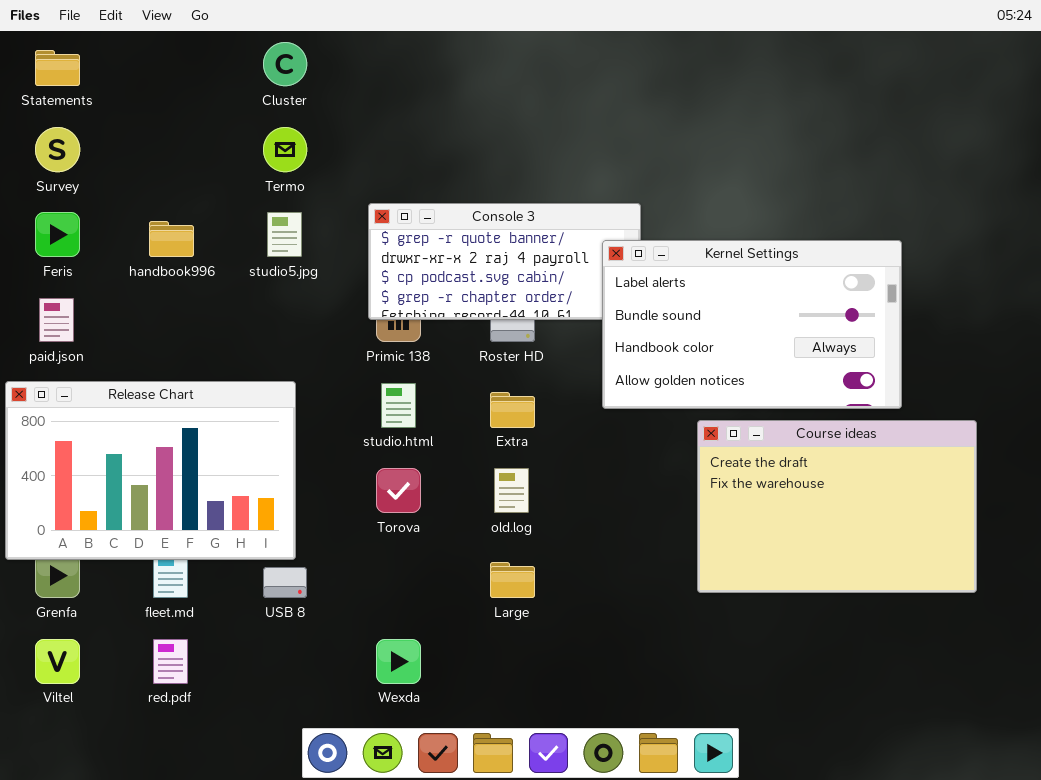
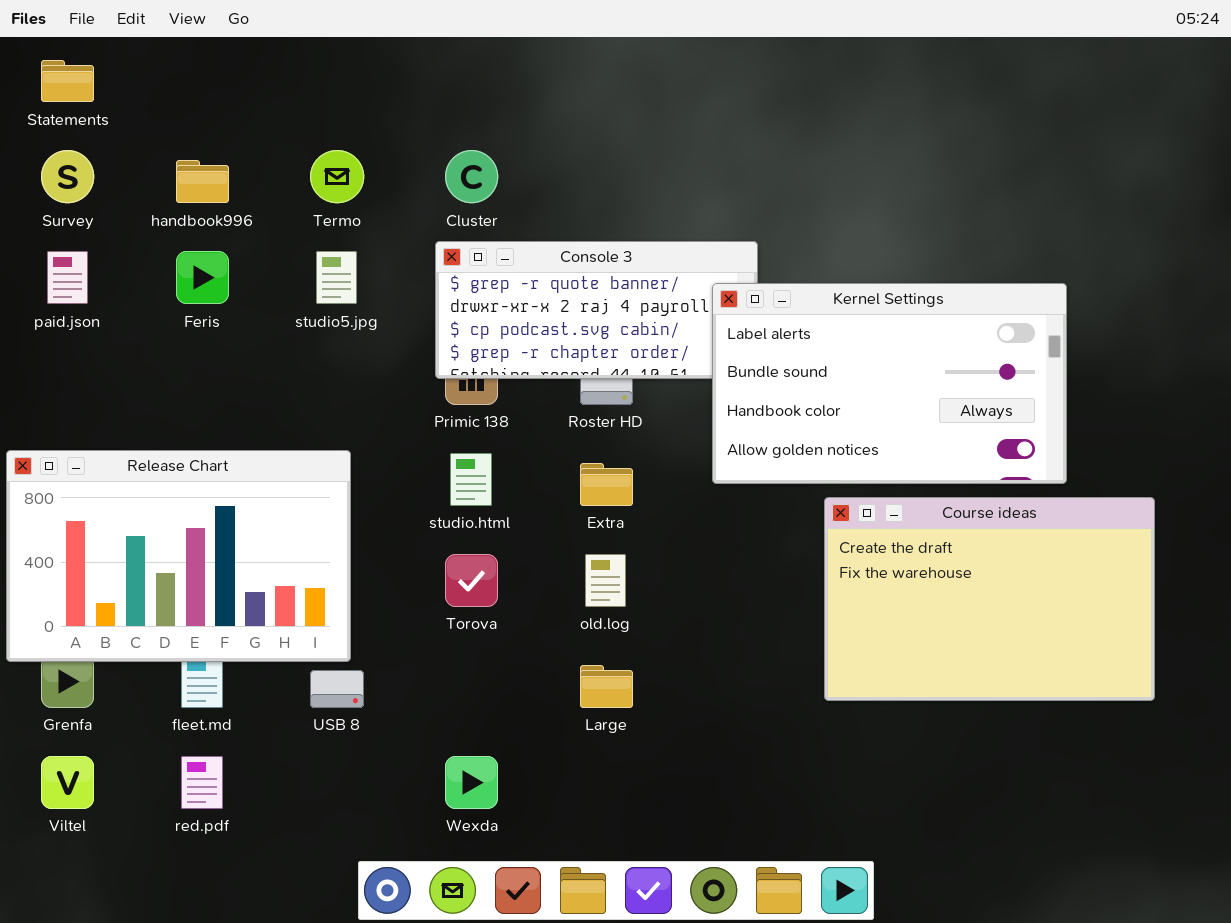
Cluster: [263,42,307,86] -> [445,150,498,203], moved
Feris: [35,212,80,257] -> [176,251,229,304], moved
handbook996: [149,221,194,257] -> [176,160,229,203], moved
paid.json: [39,298,74,342] -> [47,251,88,304], moved

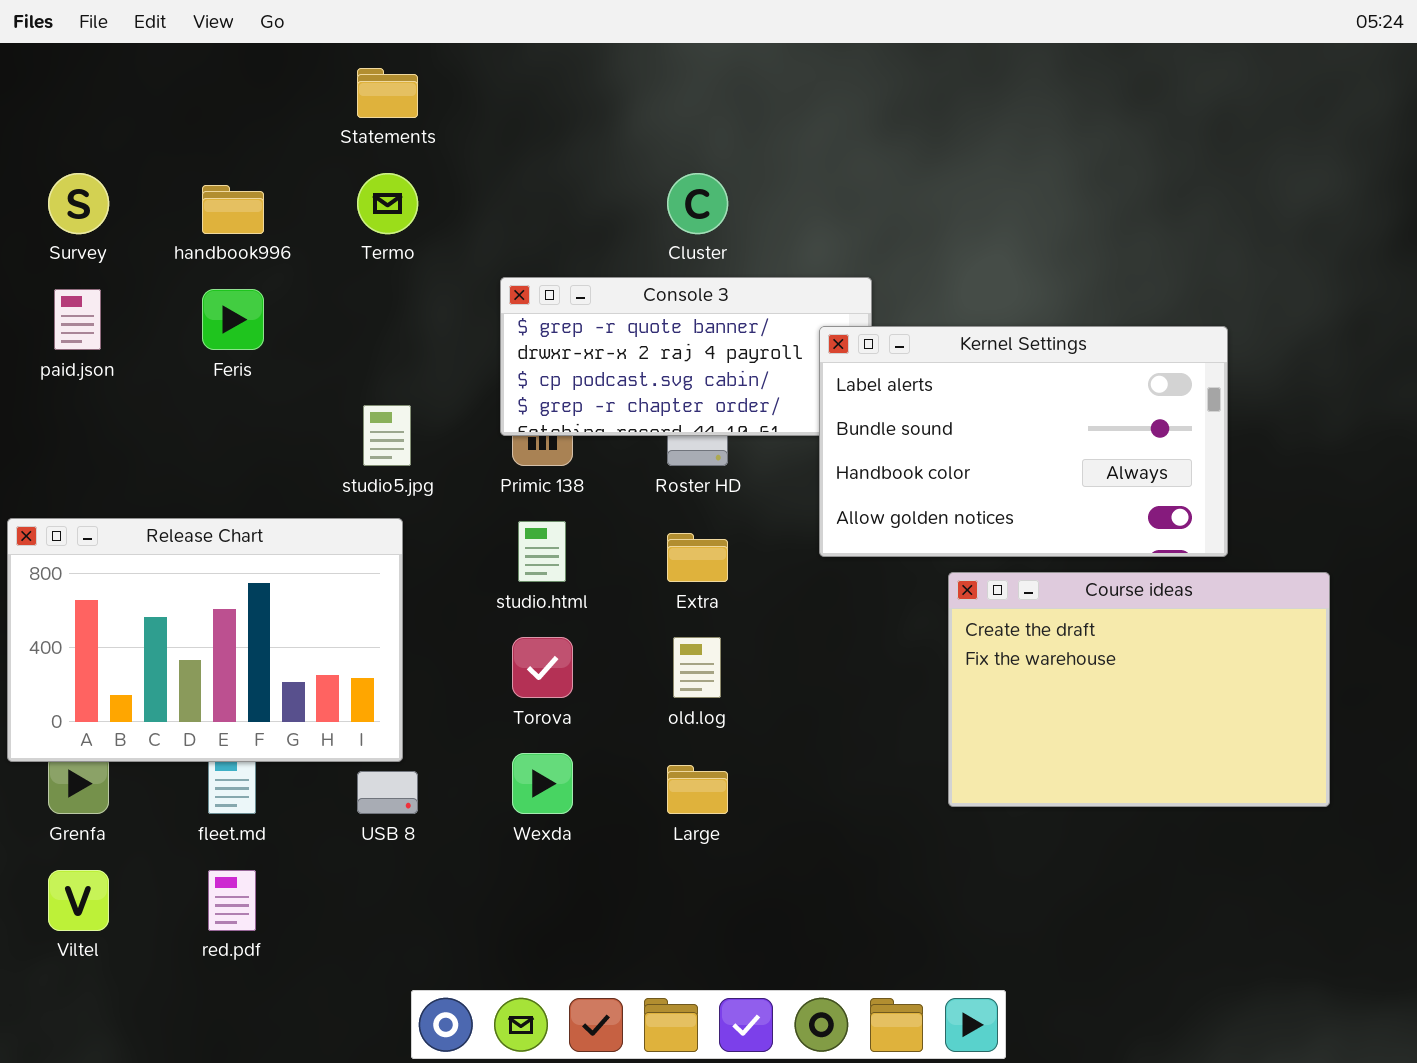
Statements: [41,60,94,102] -> [357,68,418,118], moved
Cluster: [445,150,498,203] -> [667,173,728,234], moved
studio5.jpg: [316,251,357,304] -> [363,405,411,466], moved
Wexda: [445,756,498,809] -> [512,753,573,814], moved

